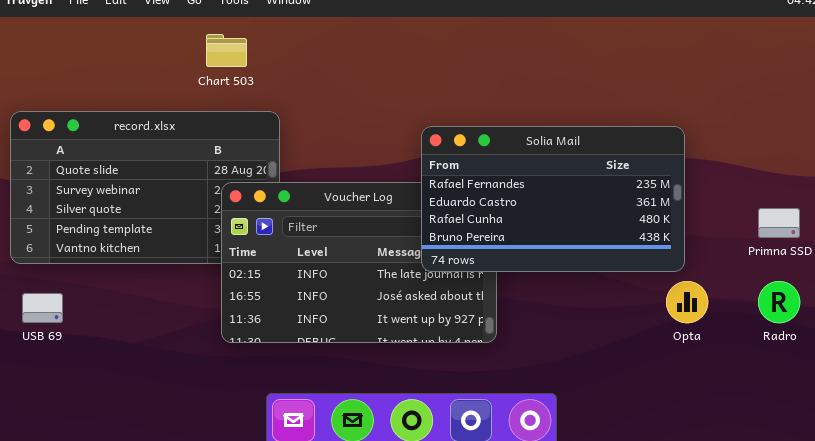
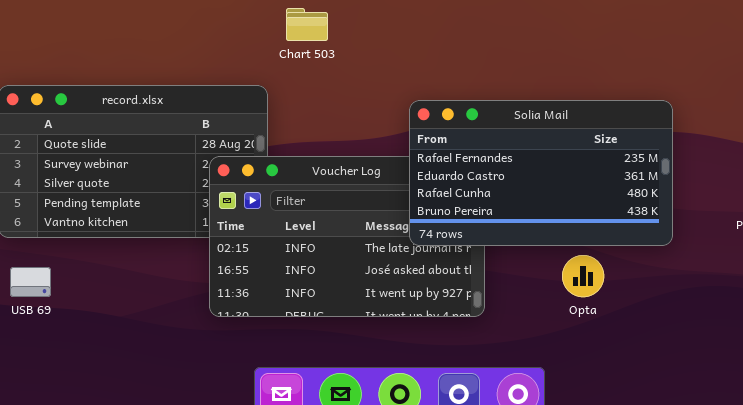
Chart 503: [206,34,247,67] -> [286,8,328,41], moved
Opta: [666,281,708,323] -> [562,255,604,297], moved

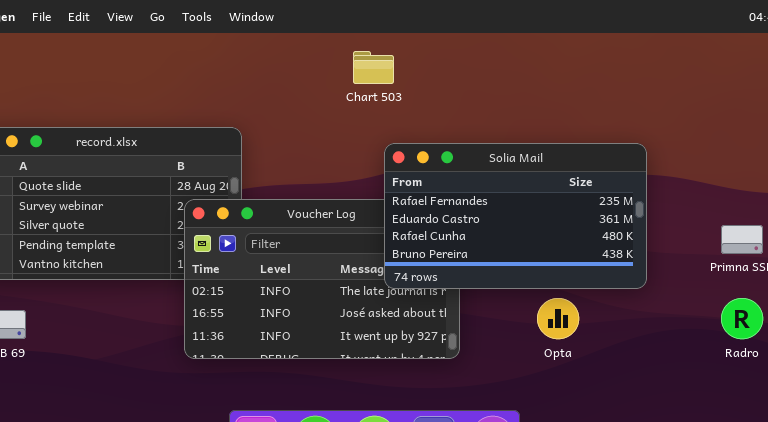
Chart 503: [286,8,328,41] -> [353,51,394,84], moved

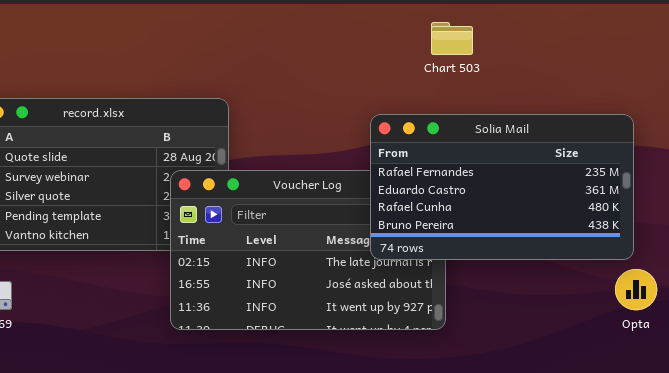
Chart 503: [353,51,394,84] -> [431,22,473,55], moved
Opta: [537,298,579,339] -> [615,269,657,310], moved

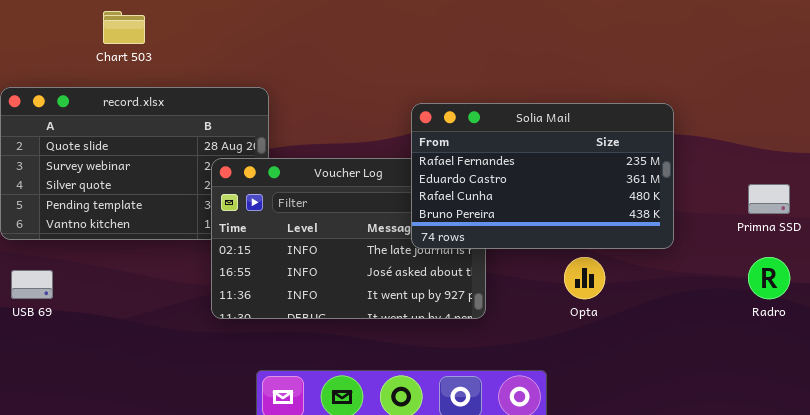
Chart 503: [431,22,473,55] -> [103,11,145,44], moved
Opta: [615,269,657,310] -> [564,257,605,299], moved

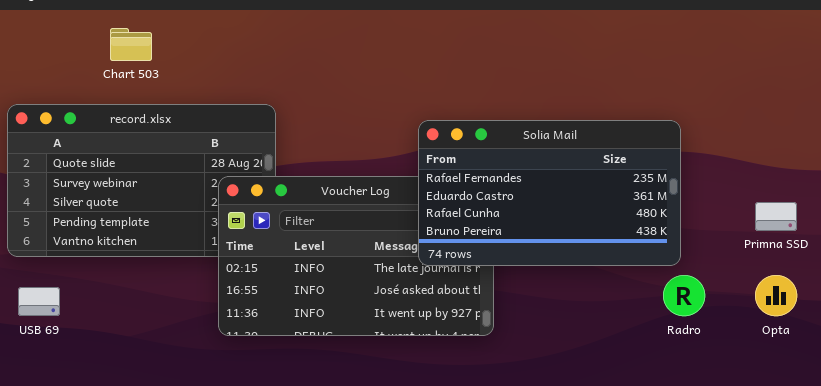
Opta: [564,257,605,299] -> [755,275,797,316], moved
Radro: [748,257,790,299] -> [663,275,705,316], moved

